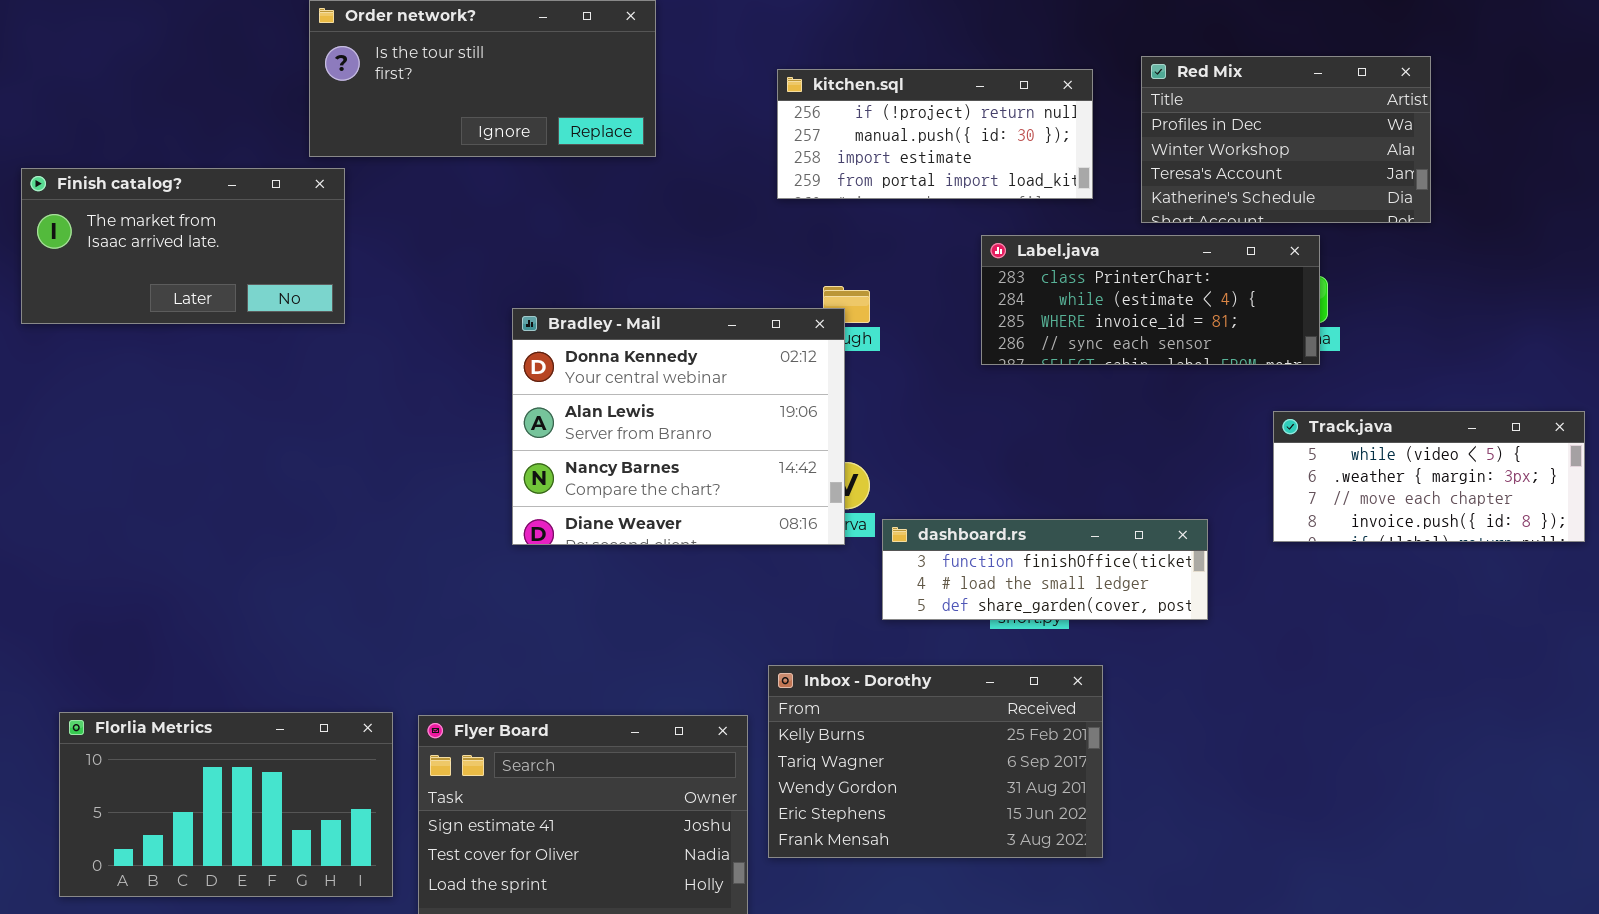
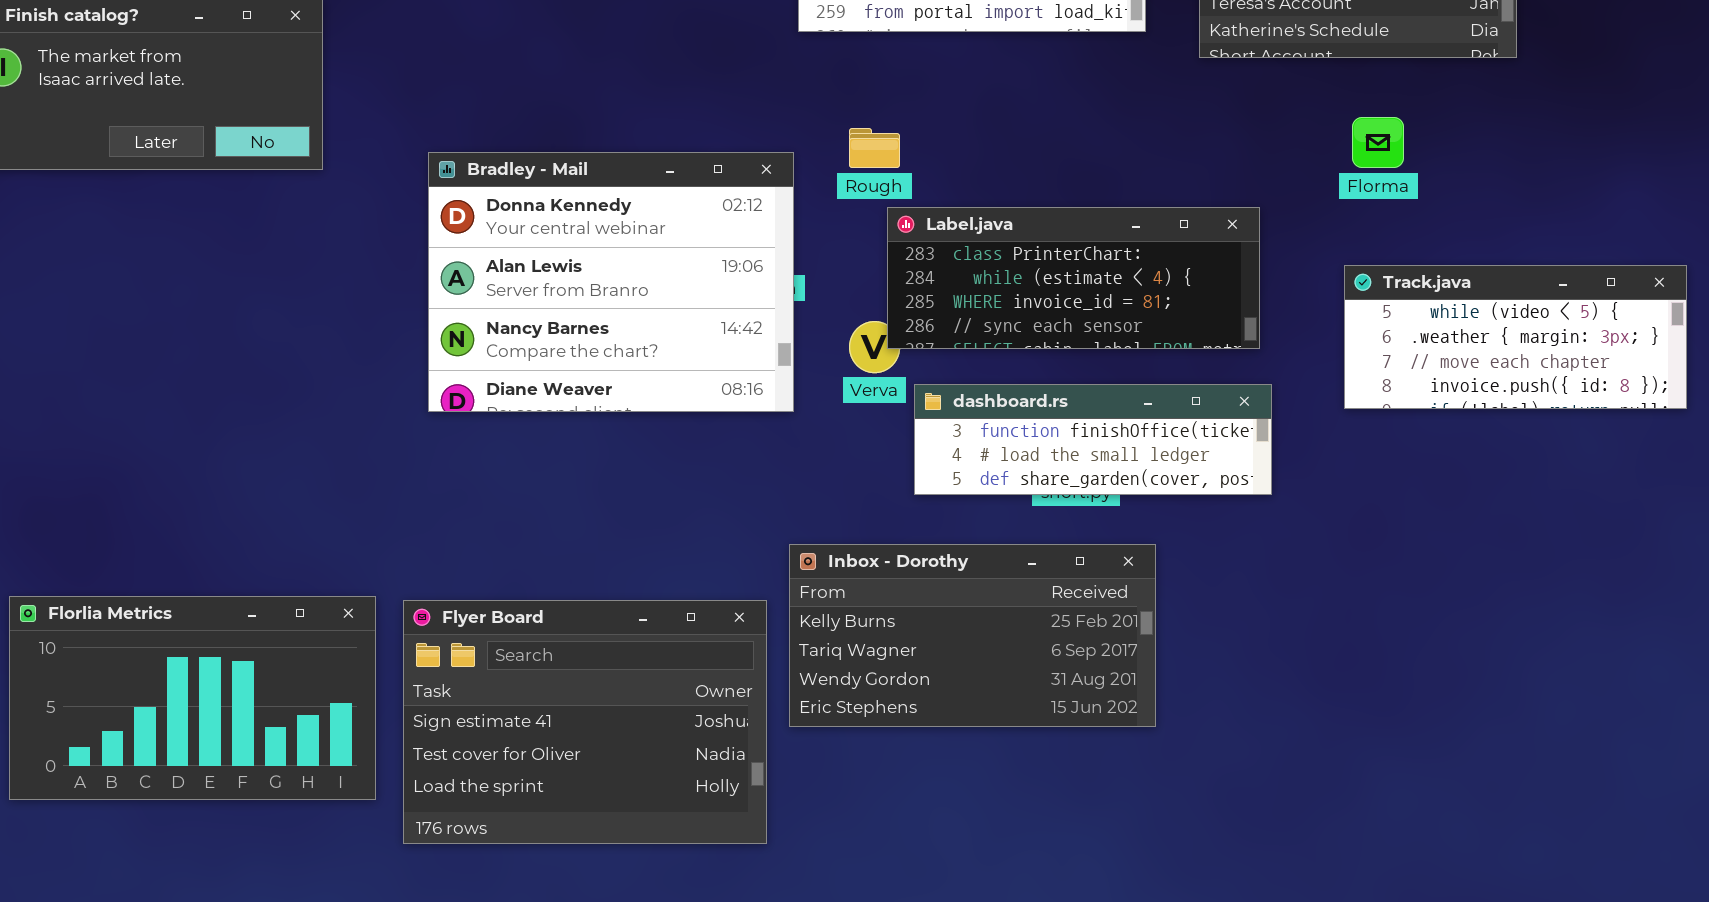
Label.java: [981,235,1320,365] -> [887,207,1260,349], moved
Bradley - Mail: [512,308,845,545] -> [428,152,794,412], moved
Inbox - Dorothy: [768,665,1103,858] -> [789,544,1156,727], resized

